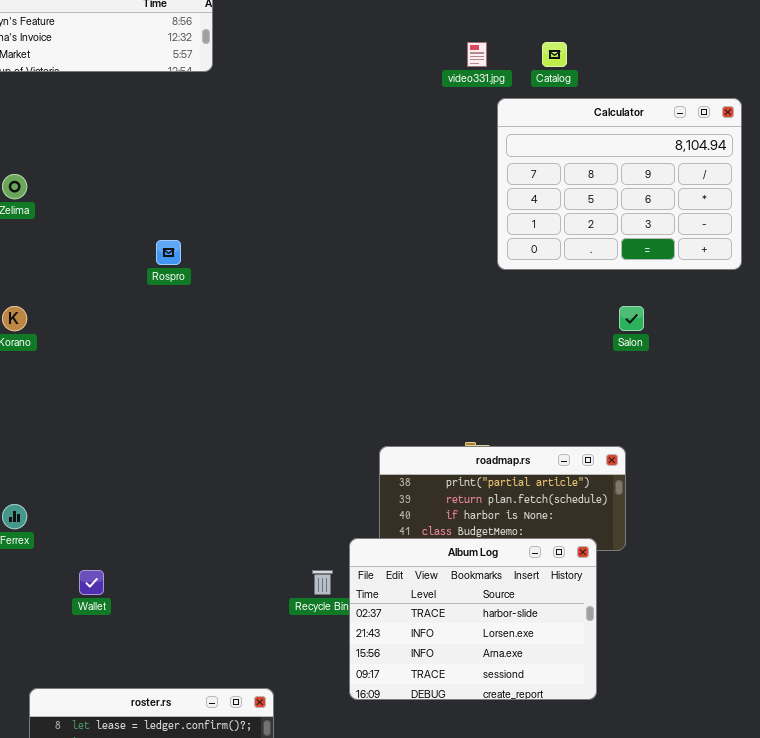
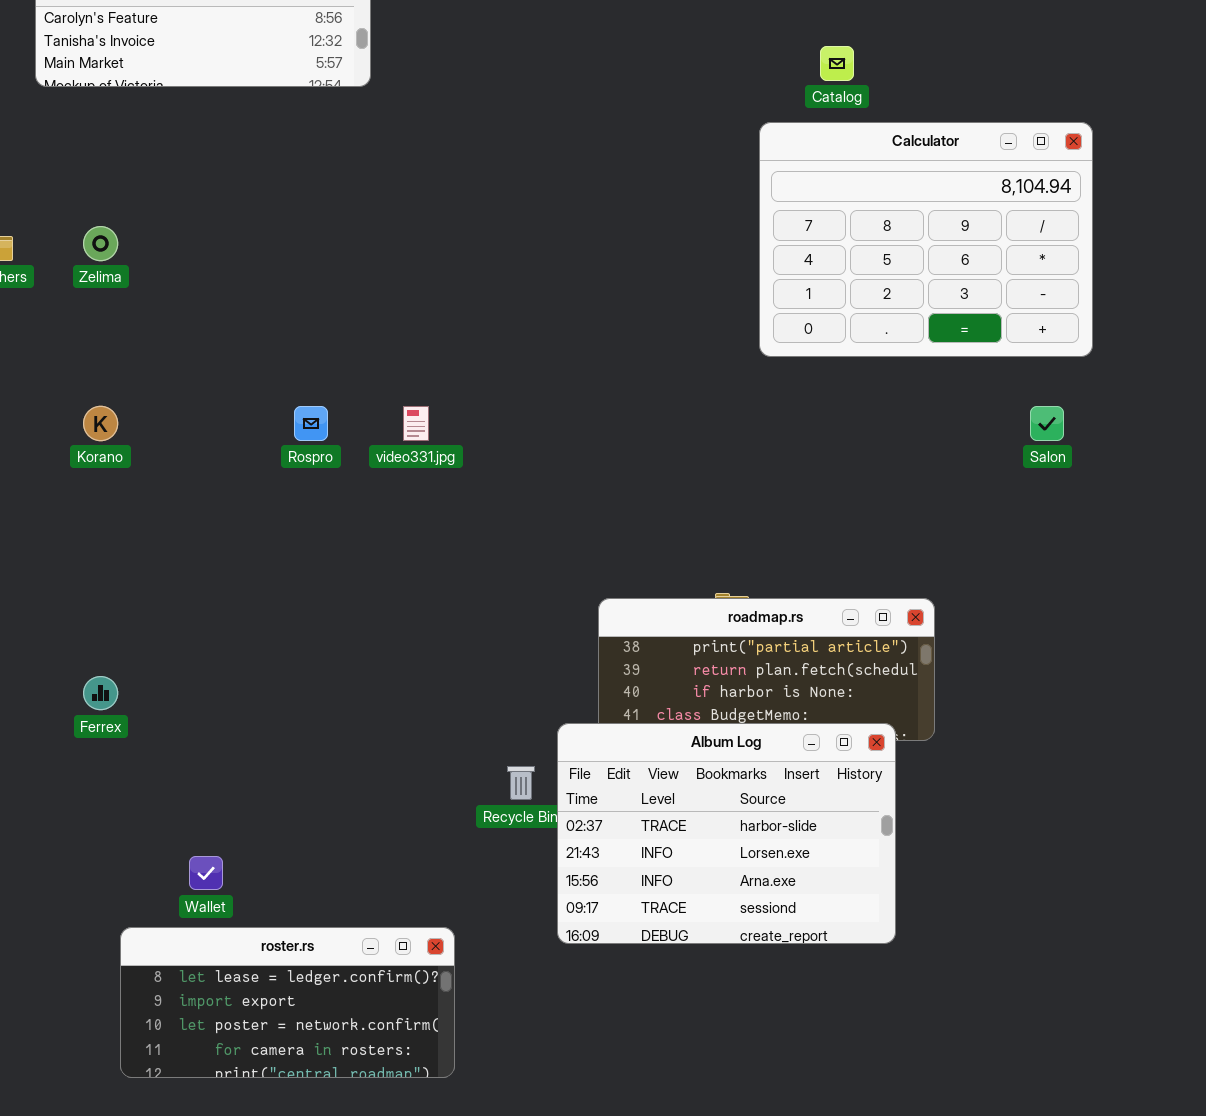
video331.jpg: [467,42,487,67] -> [403,406,429,441], moved
Rospro: [156,240,181,265] -> [294,406,328,441], moved
Salon: [619,306,644,331] -> [1030,406,1064,441], moved
Wallet: [79,570,104,595] -> [189,856,223,890], moved

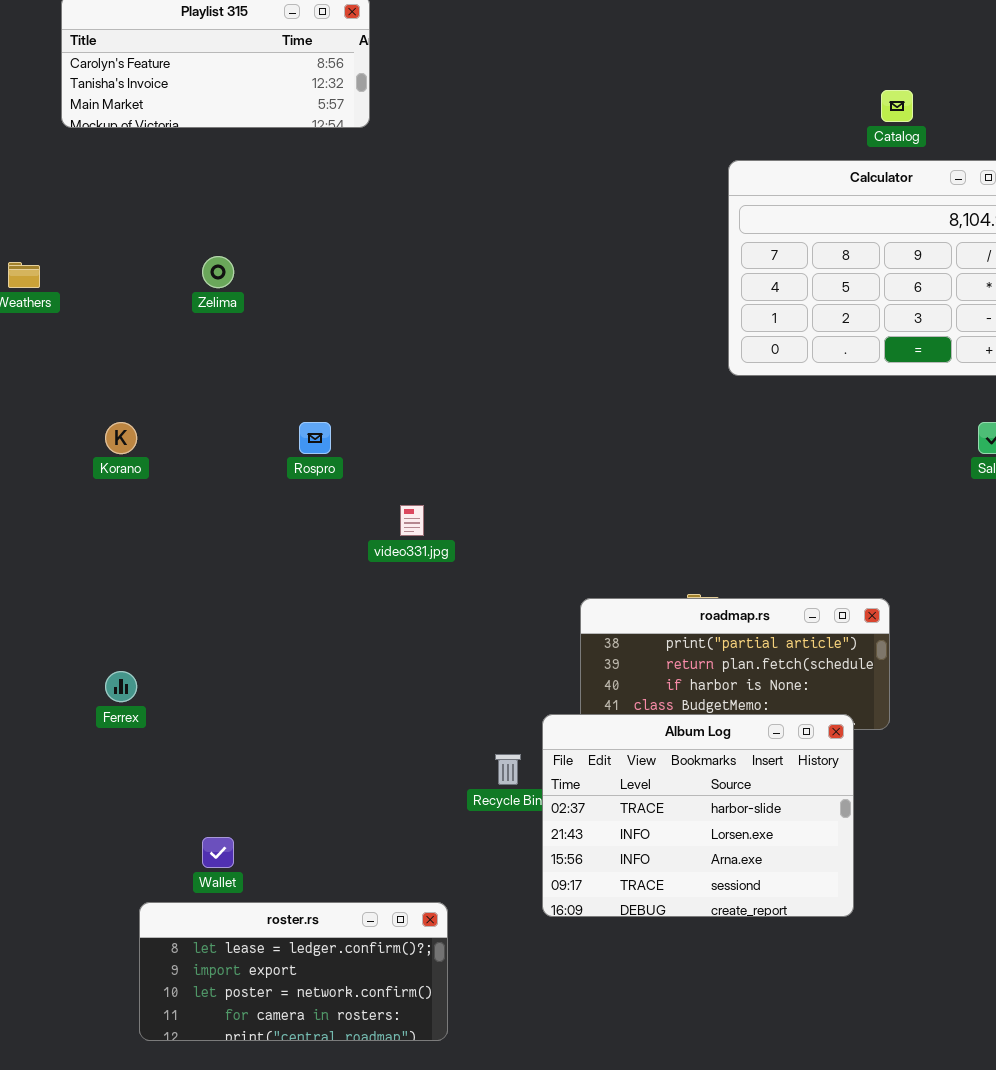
Catalog: [820,46,854,81] -> [881,90,913,122], moved
Zelima: [83,226,118,261] -> [202,256,234,288], moved
video331.jpg: [403,406,429,441] -> [400,505,424,536], moved

